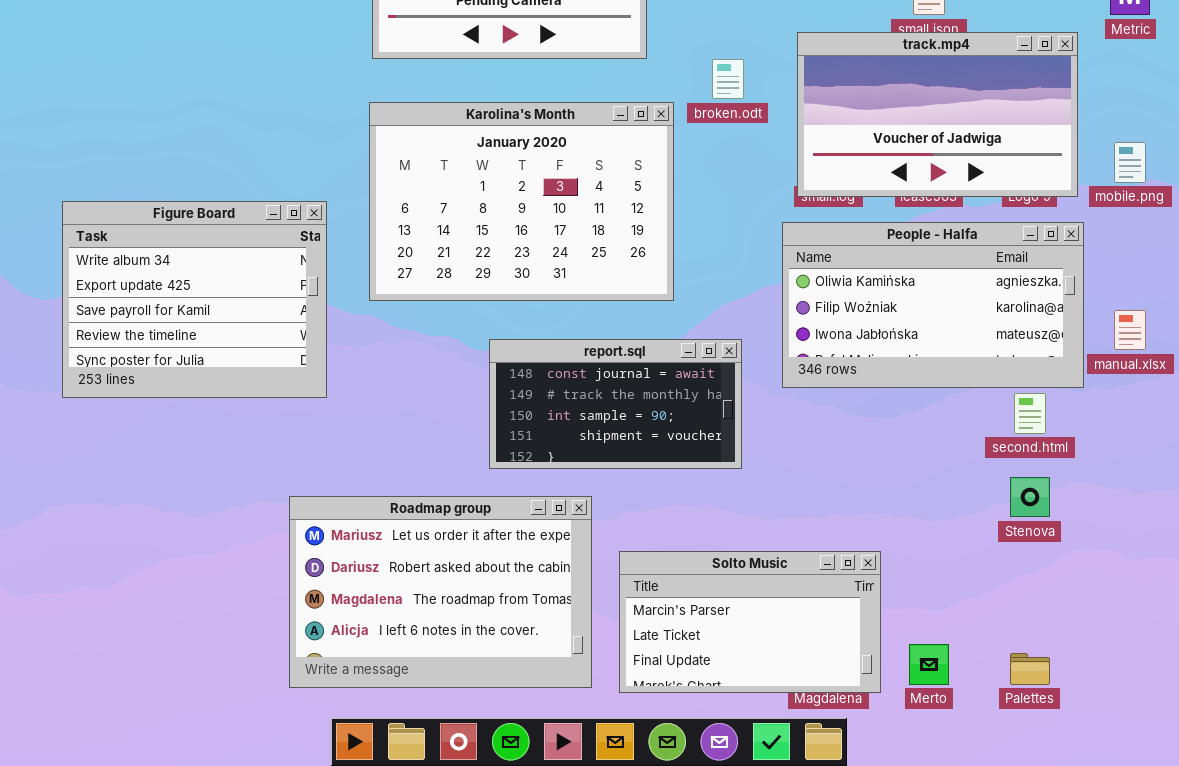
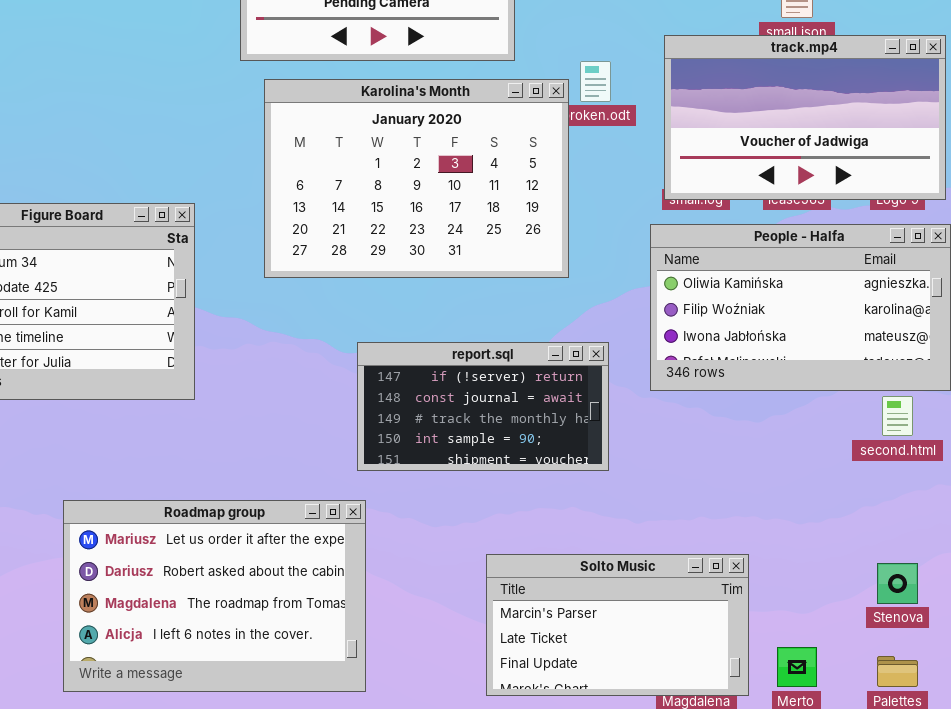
Karolina's Month: [369,102,674,301] -> [264,79,569,278], moved
report.sql: [489,339,742,469] -> [357,342,609,471], scrolled up 1 row
Stenova: [1010,477,1050,517] -> [877,563,918,604], moved
Roadmap group: [289,496,592,688] -> [63,500,366,692], moved

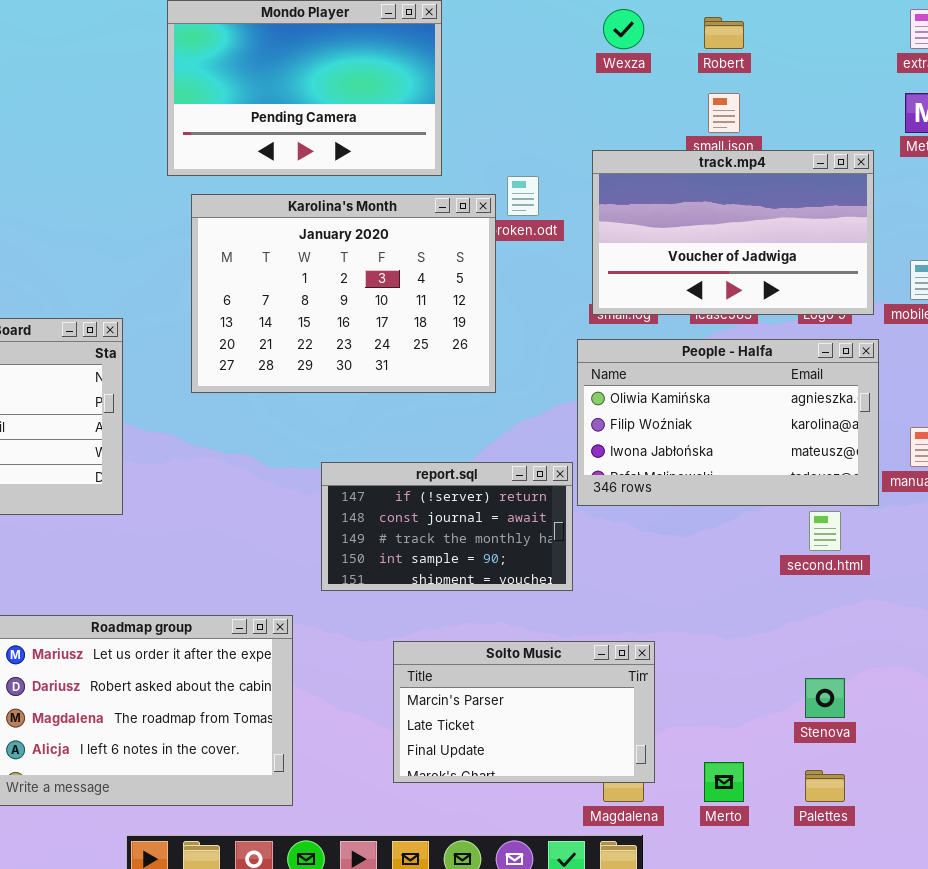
report.sql: [357,342,609,471] -> [321,462,573,591], moved
Solto Music: [486,554,749,696] -> [393,641,655,783], moved

